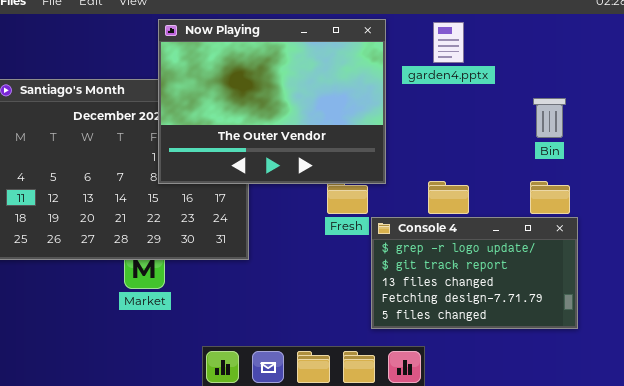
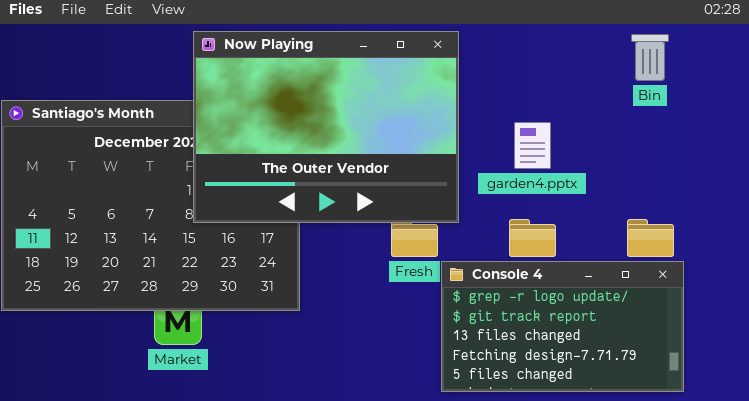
garden4.pptx: [433,22,464,63] -> [514,122,551,169], moved
Bin: [533,98,566,138] -> [631,34,669,81], moved

